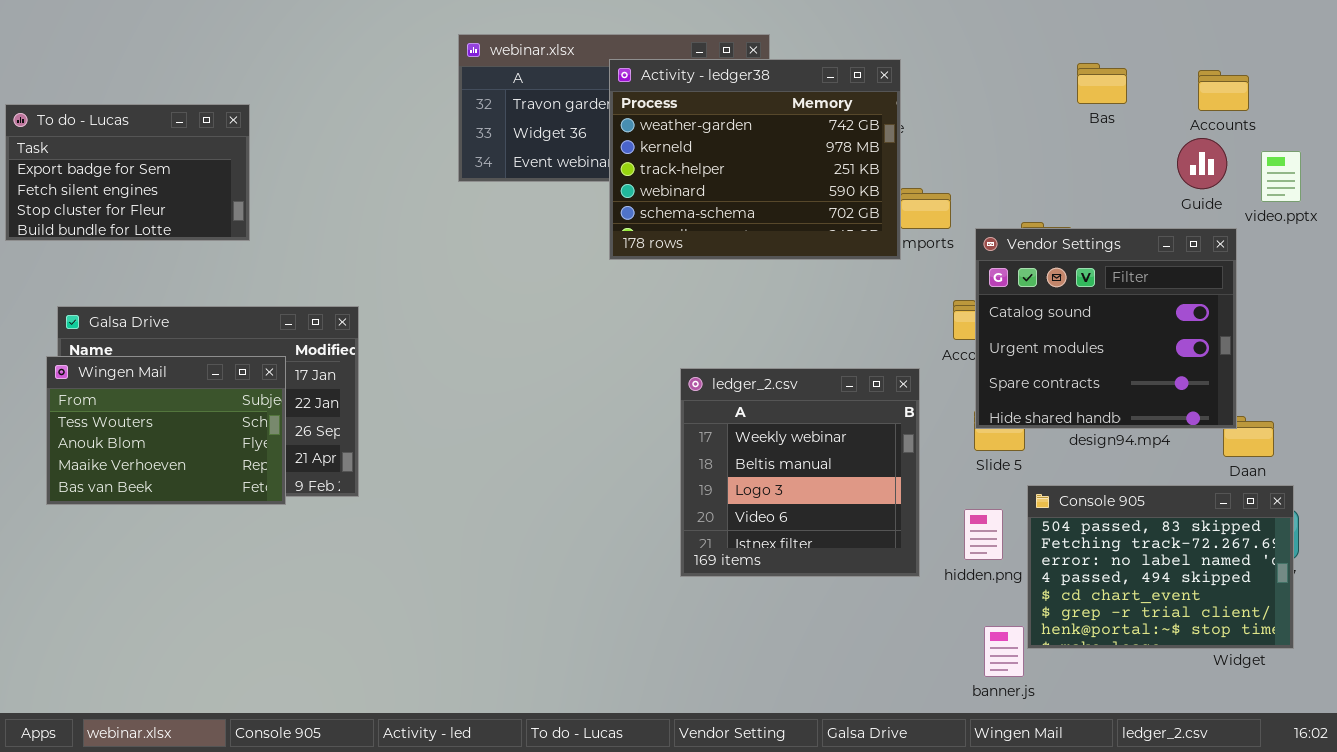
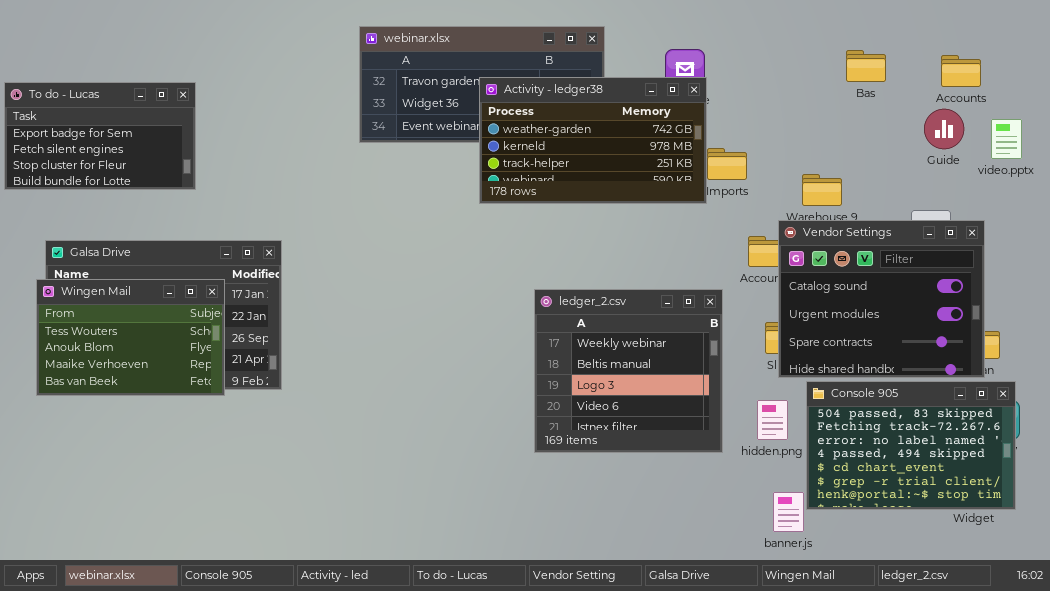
Activity - ledger38: [609,59,901,260] -> [479,77,707,204], resized
Vendor Settings: [975,228,1237,429] -> [778,220,985,378], moved

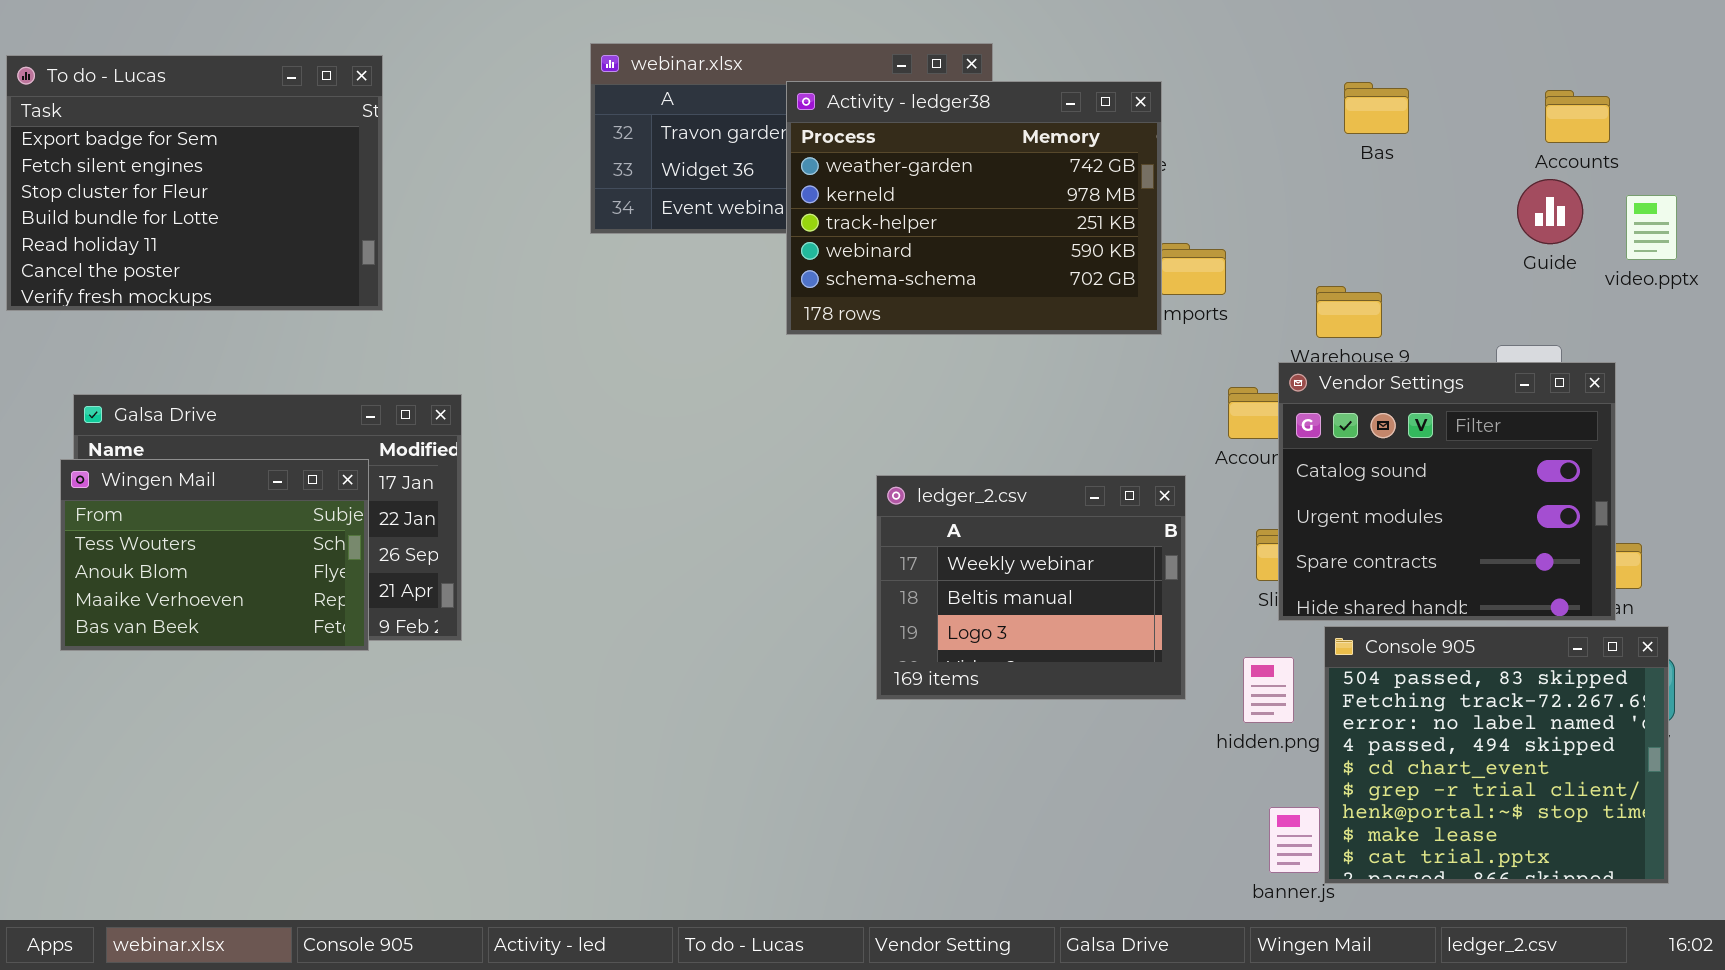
Bas: [846,50,886,82] -> [1344,82,1409,134], moved
Activity - ledger38: [479,77,707,204] -> [786,81,1162,335], resized
To do - Lucas: [4,82,196,190] -> [6,55,383,311], resized
ledger_2.csv: [534,289,723,453] -> [876,475,1186,700], resized
Console 905: [806,381,1016,510] -> [1324,626,1669,884], resized

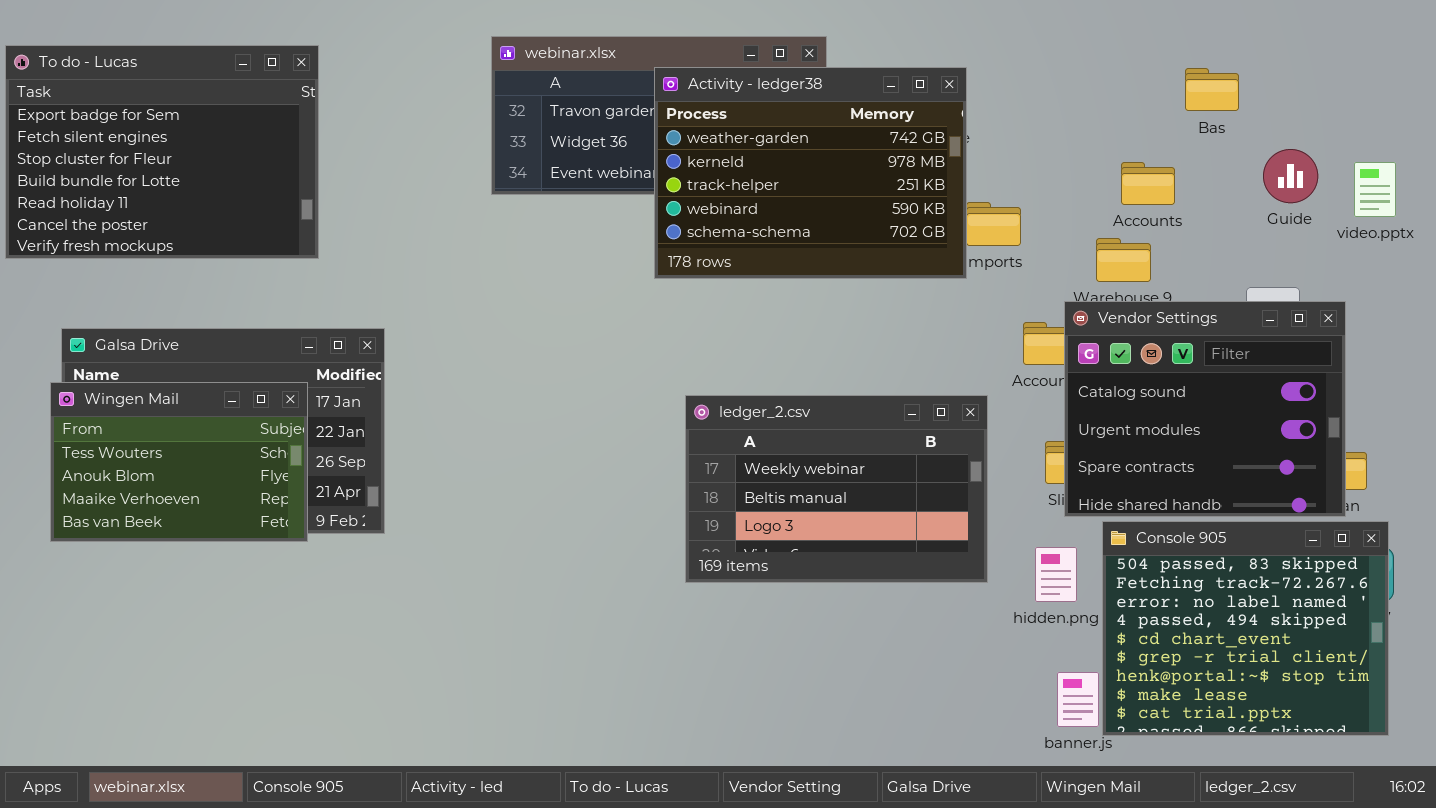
Bas: [1344,82,1409,134] -> [1185,68,1239,111], moved
Accounts: [1545,90,1610,143] -> [1121,162,1175,205], moved
ledger_2.csv: [876,475,1186,700] -> [685,395,988,583], resized

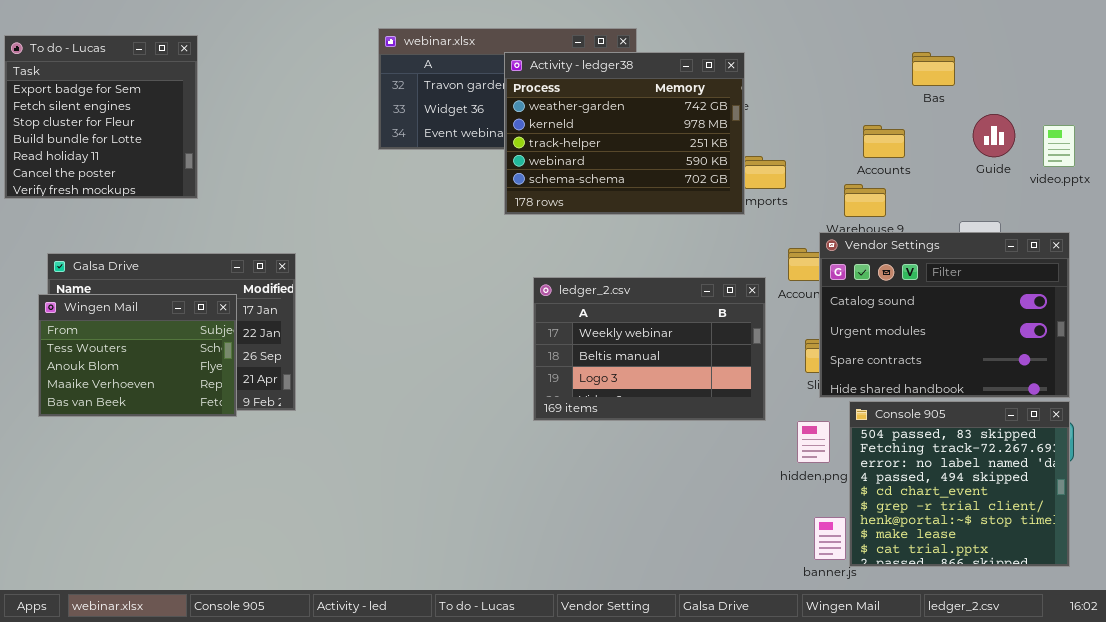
To do - Lucas: [5,45,319,259] -> [4,35,198,199], resized
Vendor Settings: [1064,301,1346,517] -> [819,232,1070,398], resized
ledger_2.csv: [685,395,988,583] -> [533,277,766,421], moved

